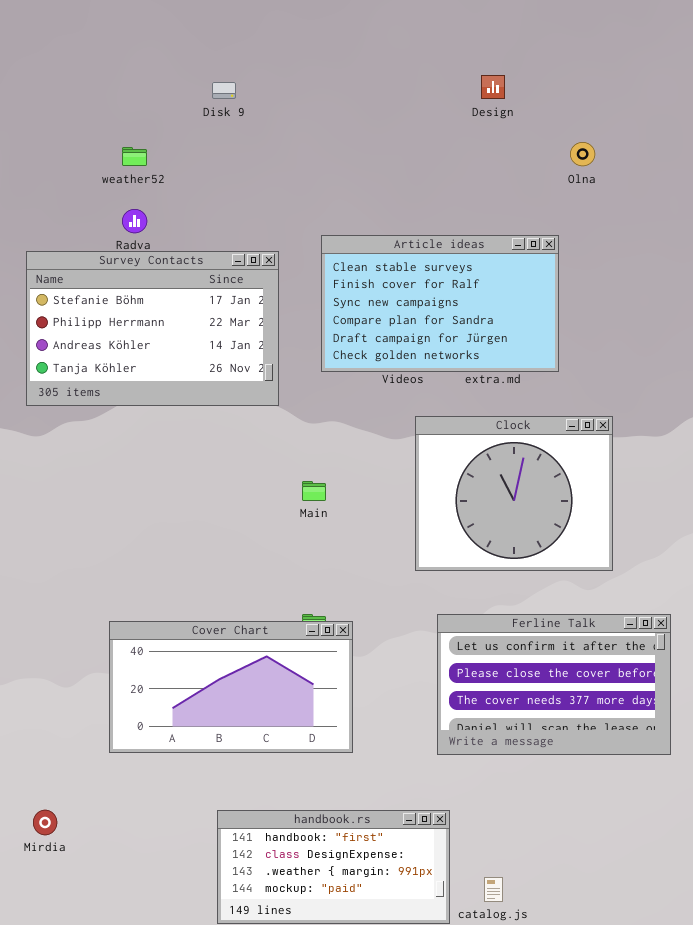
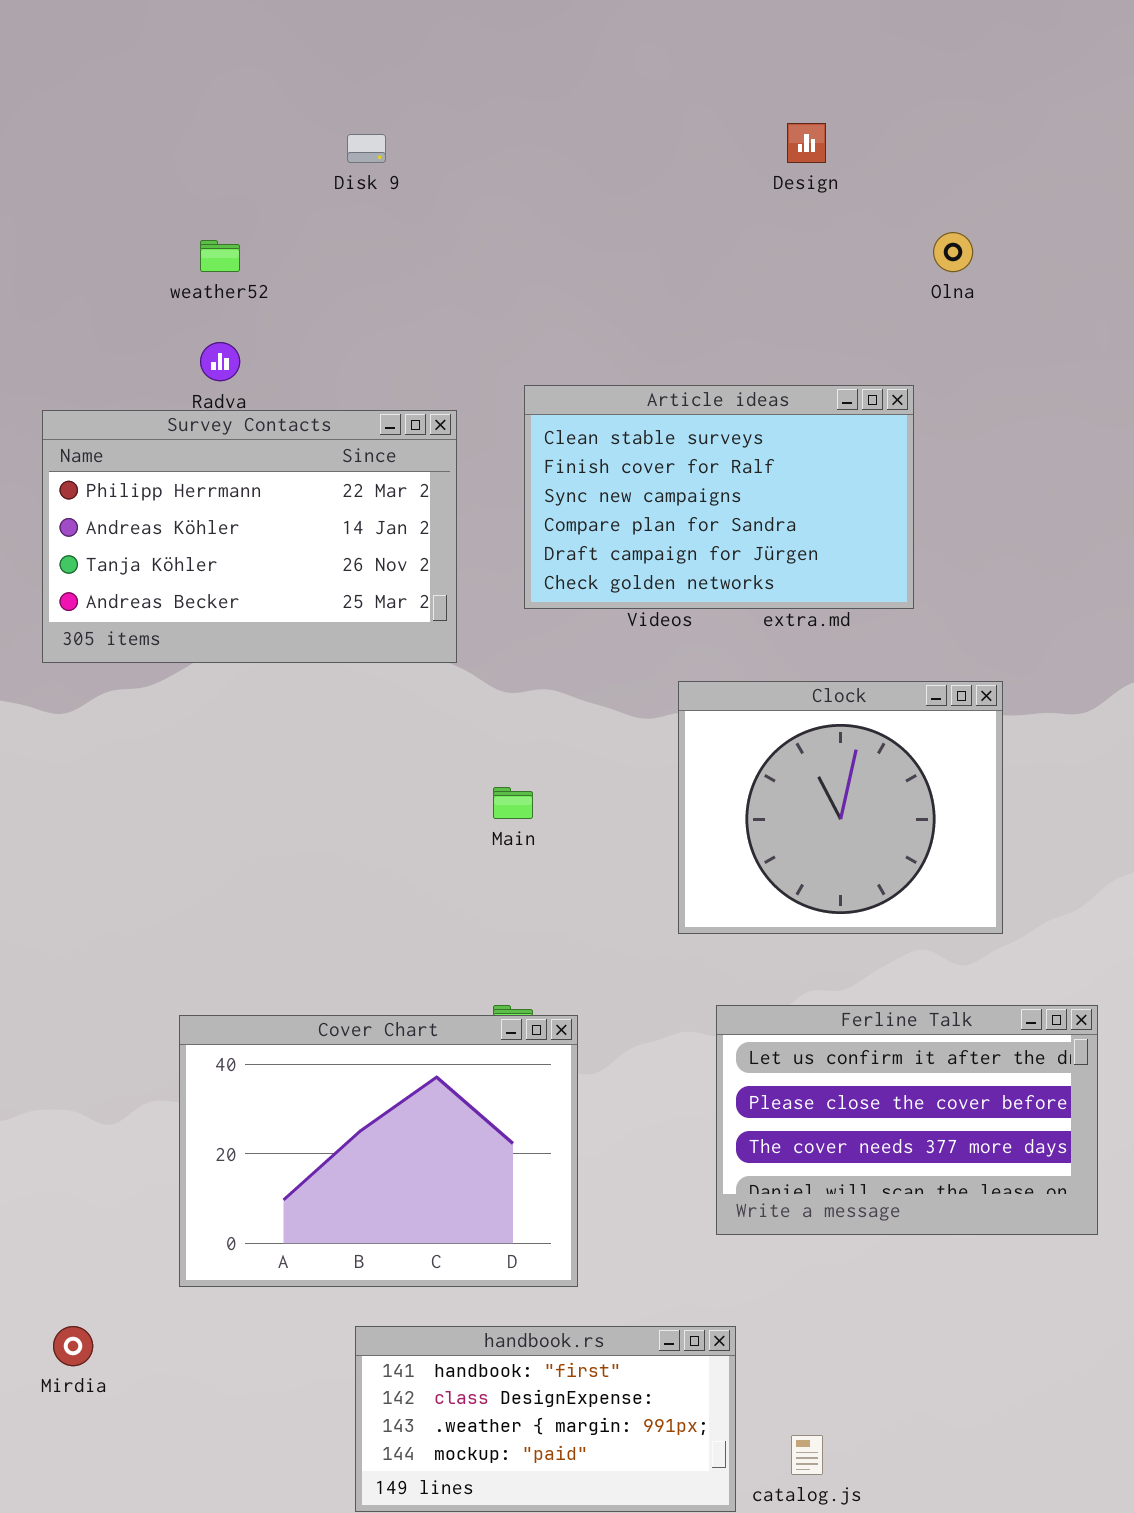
Survey Contacts: [26,251,279,406] -> [42,410,457,663], scrolled down 1 row
Cover Chart: [109,621,353,753] -> [179,1015,578,1287], resized

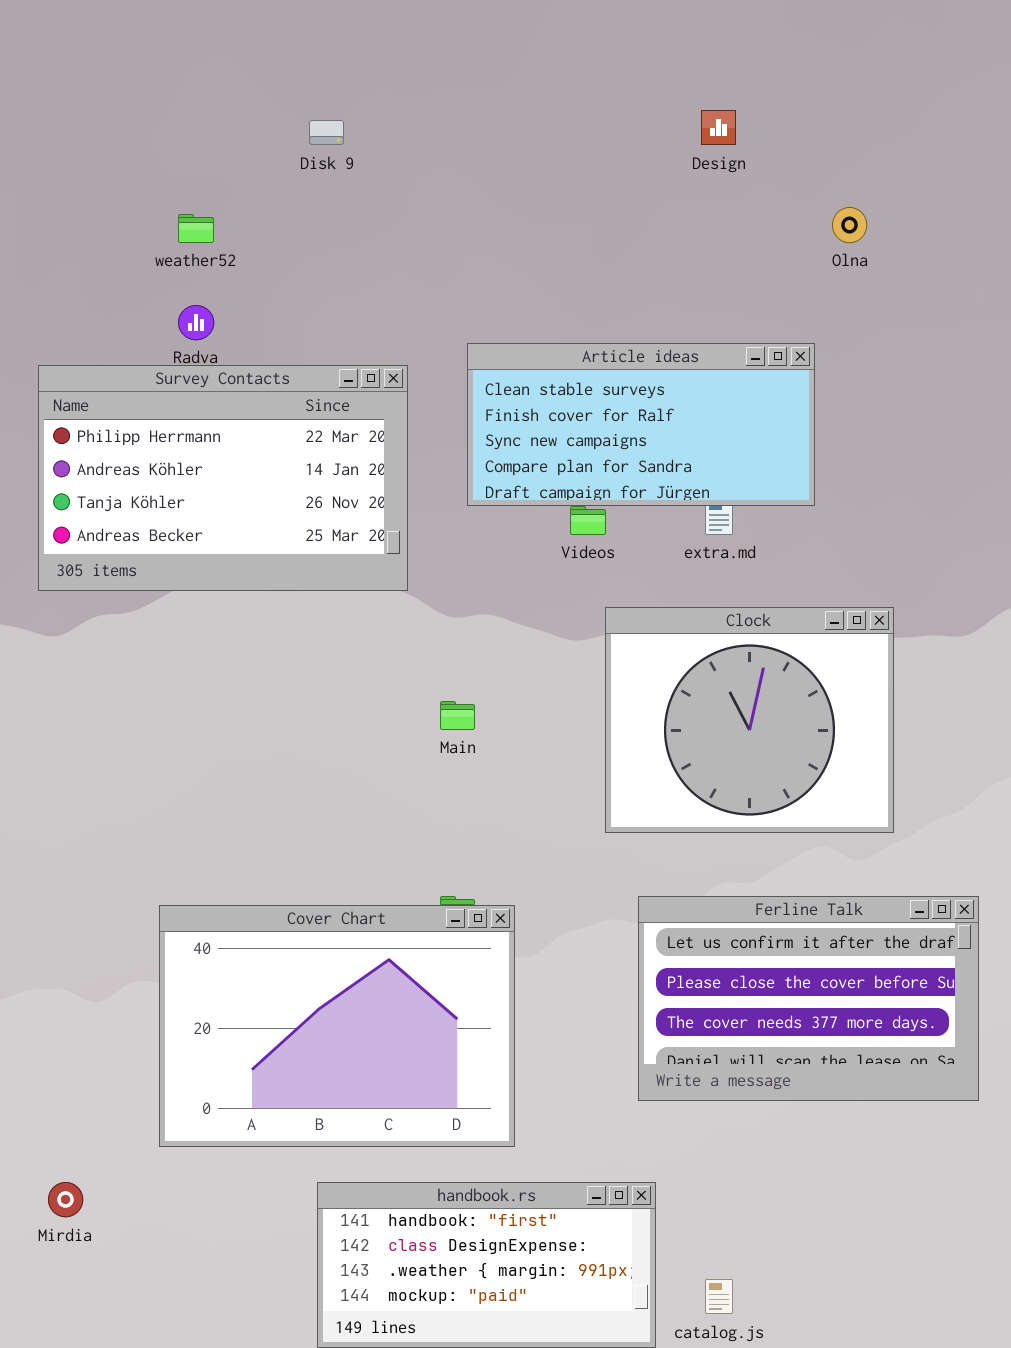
Article ideas: [524,385,914,609] -> [467,343,815,506], resized

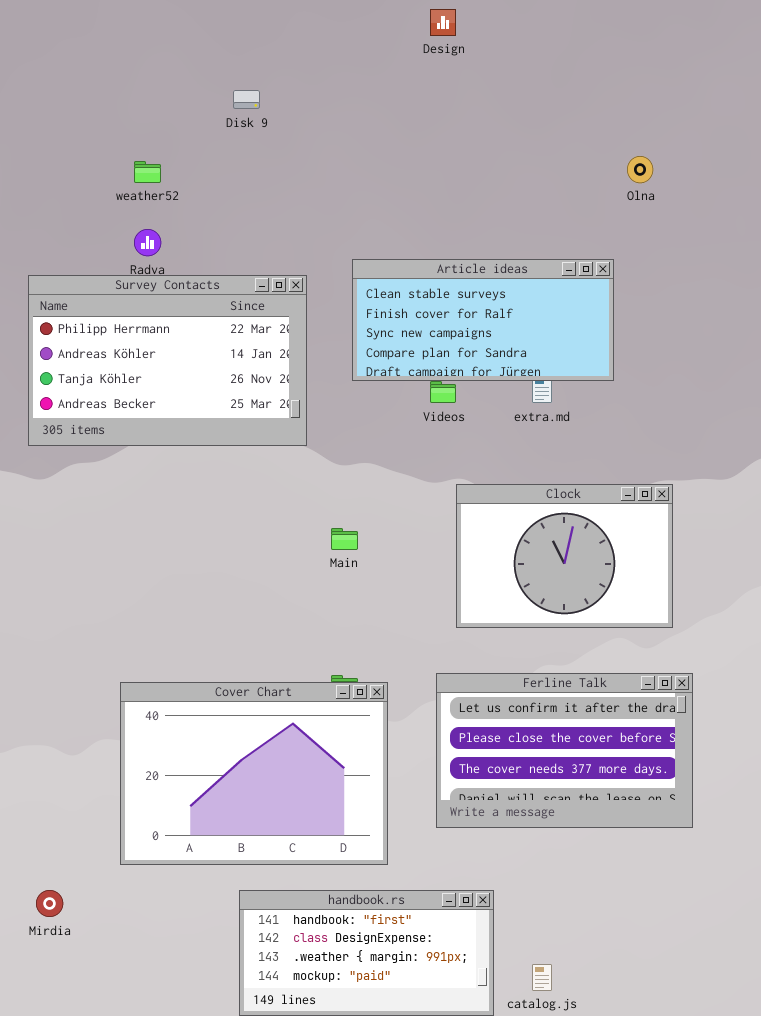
Design: [701,110,736,145] -> [430,9,456,36], moved
Clock: [605,607,894,833] -> [456,484,673,628], resized
Ferline Talk: [638,896,979,1101] -> [436,673,693,828], moved

